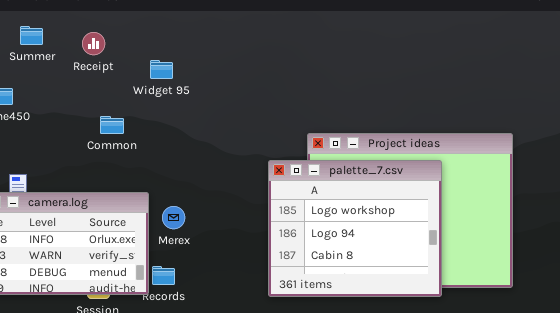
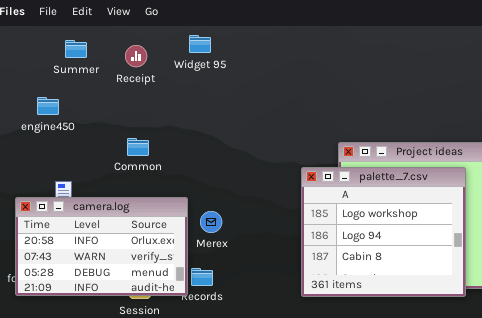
Widget 95: [150,60,173,79] -> [189,35,211,53], moved
Common: [100,116,124,134] -> [127,138,149,156], moved

